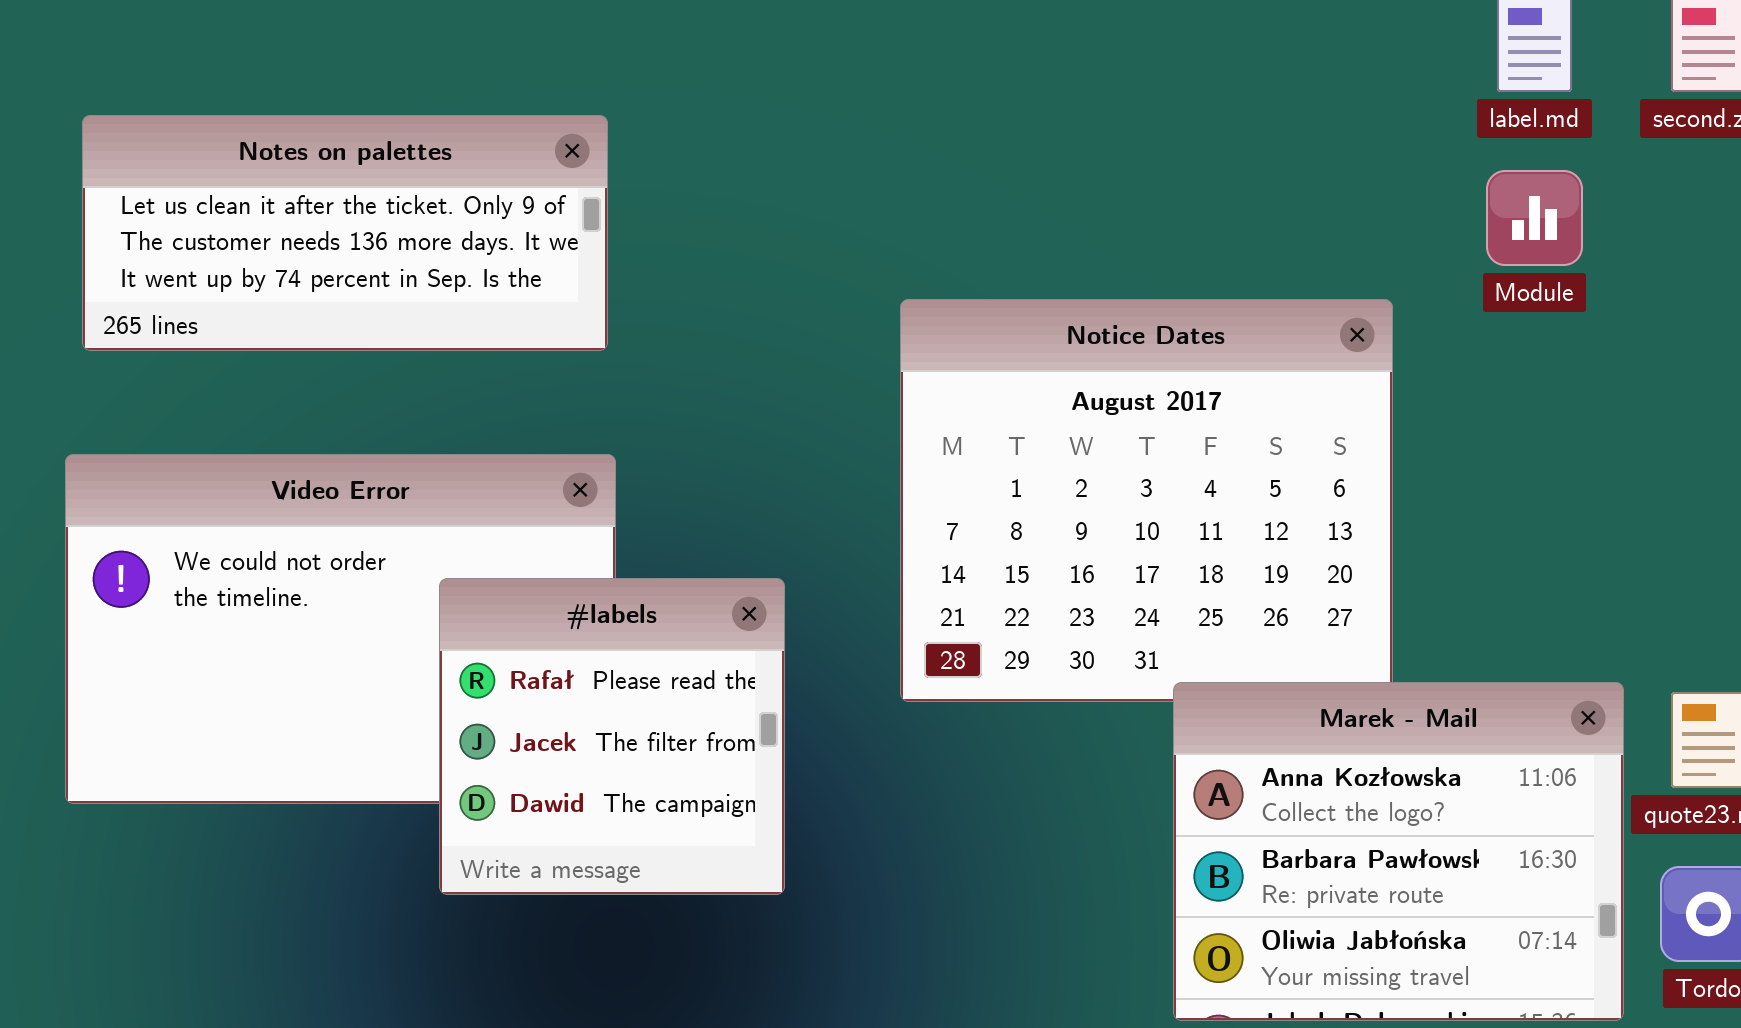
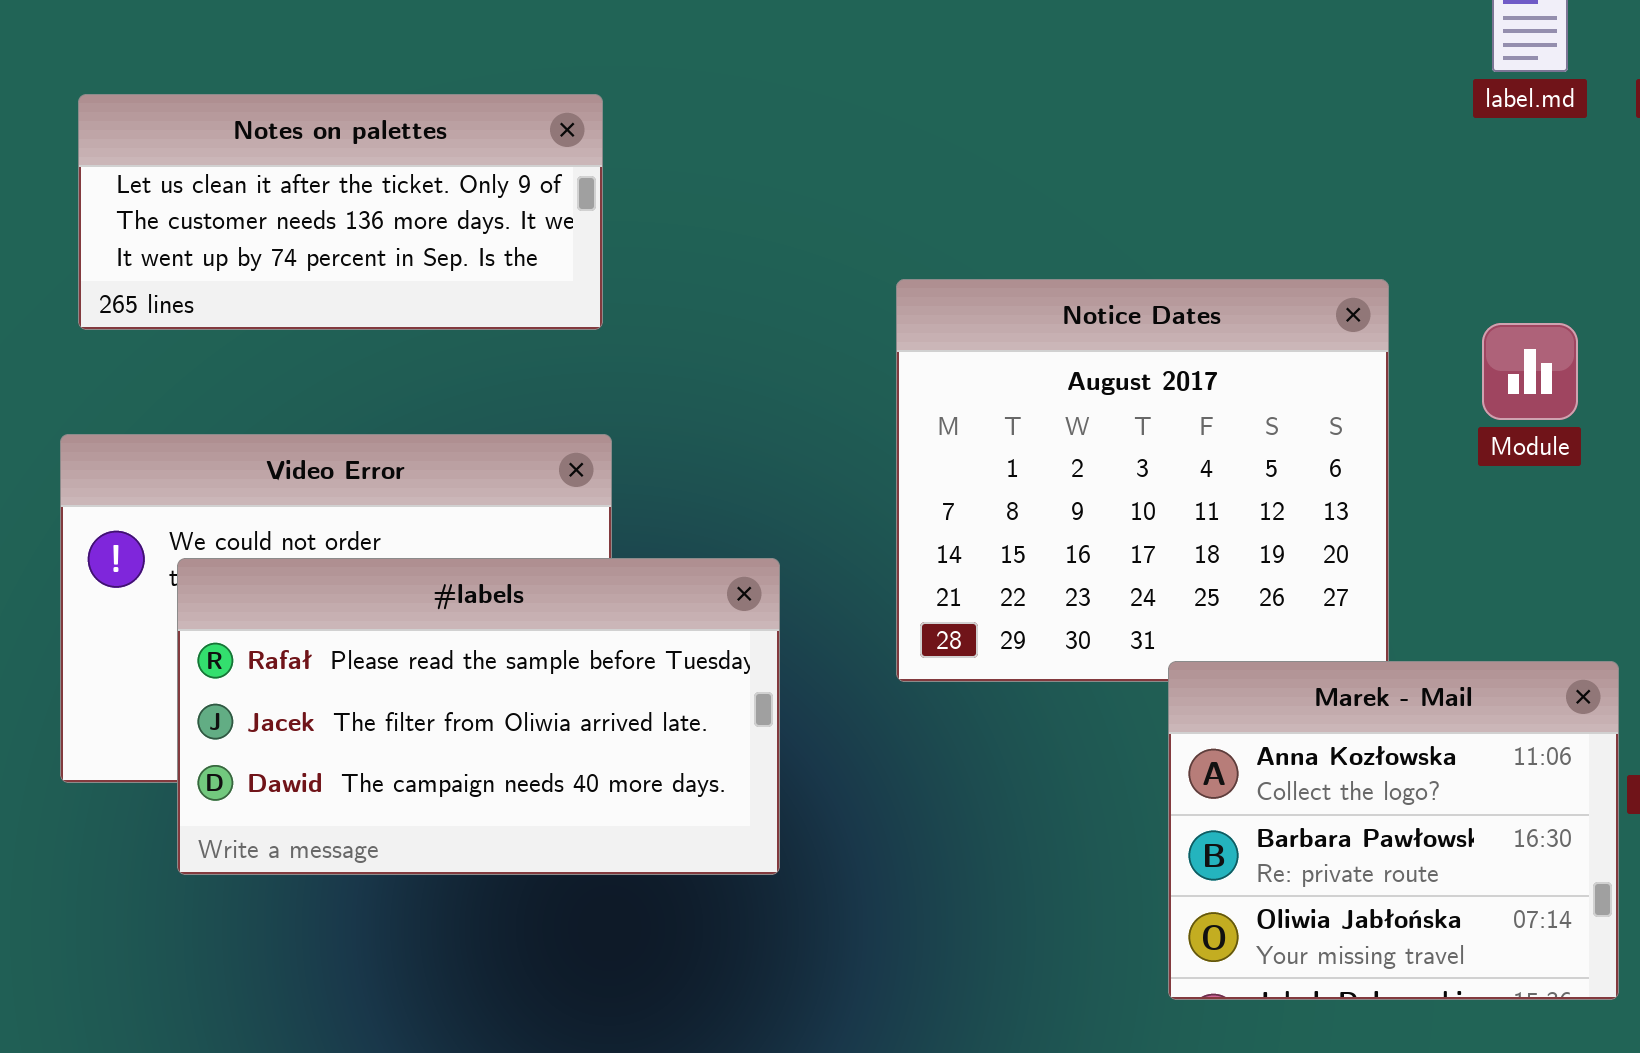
Module: [1486,170,1583,266] -> [1482,323,1578,420], moved
#labels: [439,578,785,895] -> [177,558,780,875], resized

